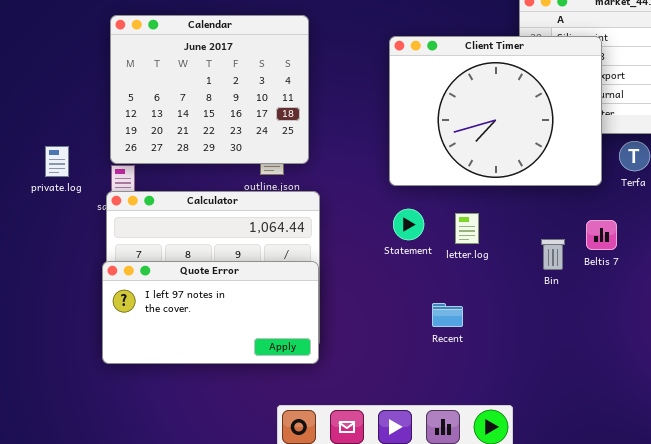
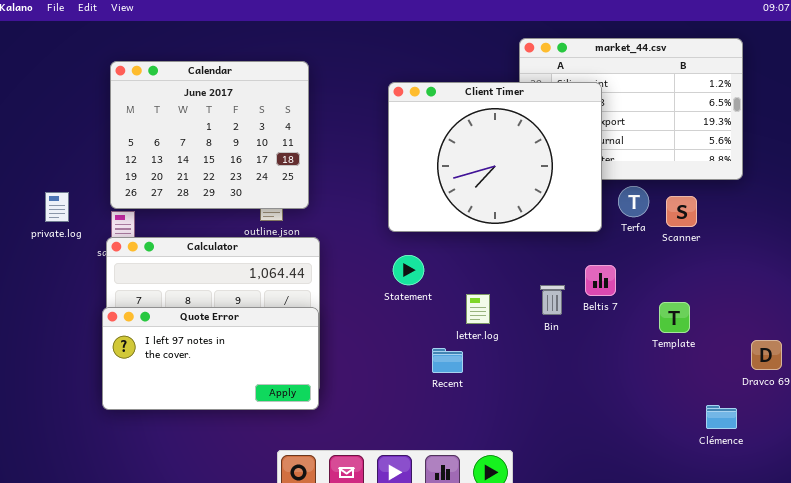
letter.log: [455,213,479,244] -> [466,294,490,324], moved

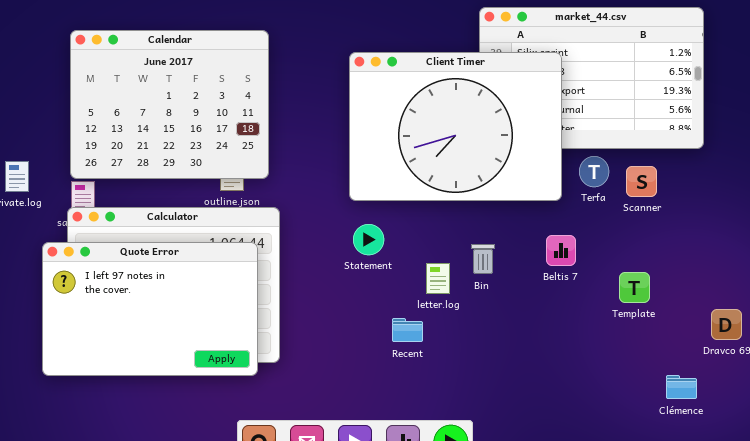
Bin: [540,285,565,315] -> [471,244,495,274], moved
Quote Error: [102,307,319,410] -> [42,242,258,376], moved, resized

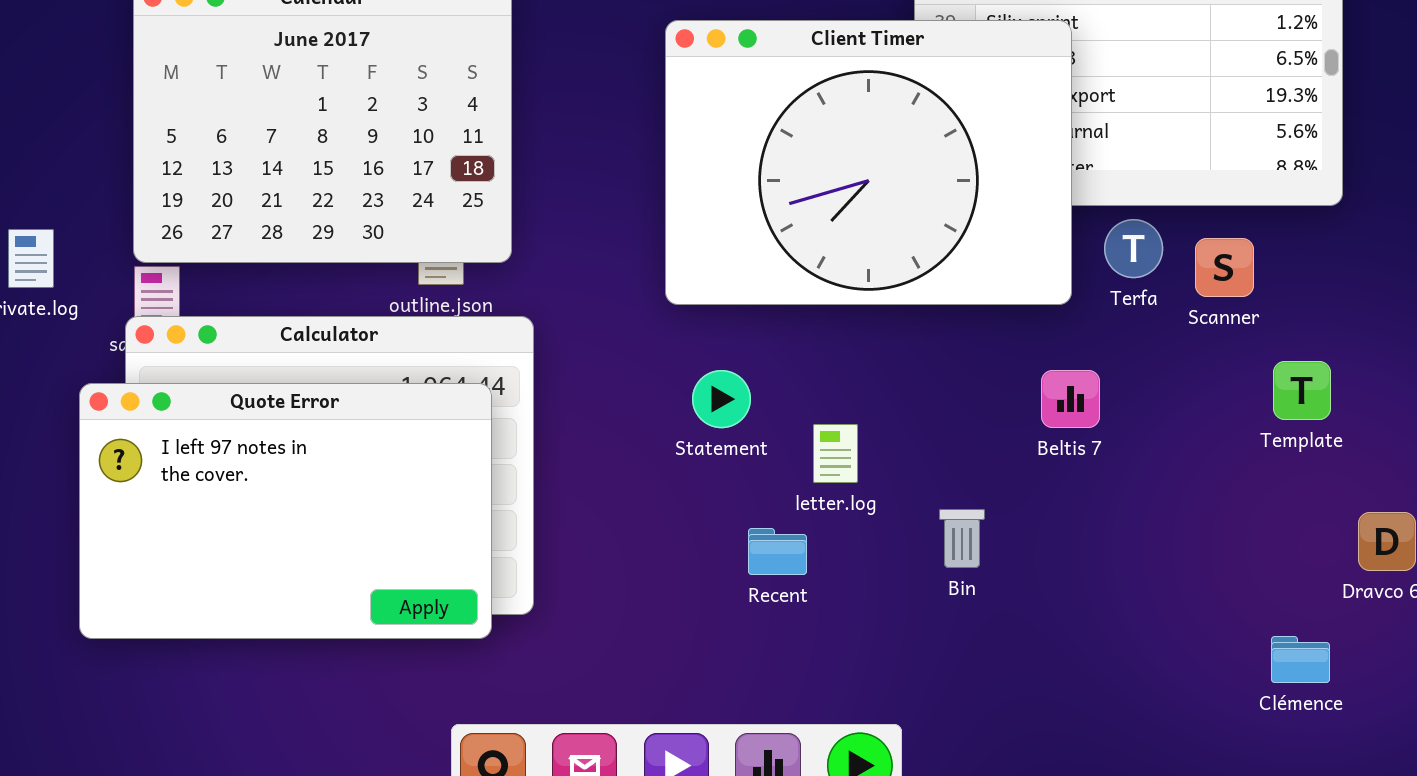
Statement: [353,224,384,255] -> [692,370,751,428], moved
Bin: [471,244,495,274] -> [939,509,985,568], moved
Template: [619,272,650,303] -> [1273,361,1331,420], moved

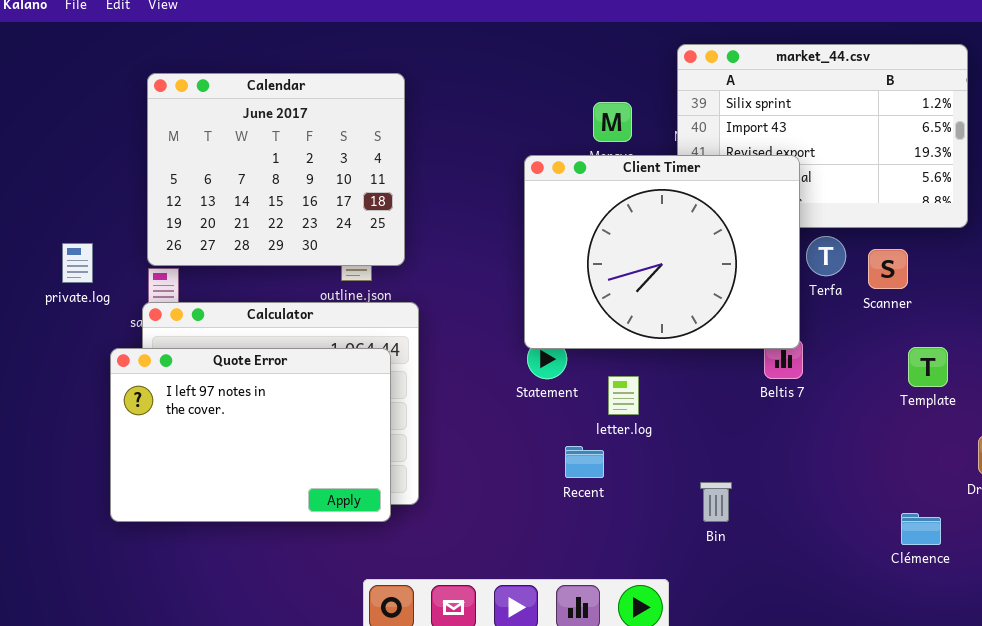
Client Timer: [665,20,1072,305] -> [524,155,800,349], moved
Template: [1273,361,1331,420] -> [908,347,948,387], moved
Bin: [939,509,985,568] -> [700,482,732,522], moved
Clémence: [1271,636,1330,683] -> [901,513,941,545], moved

